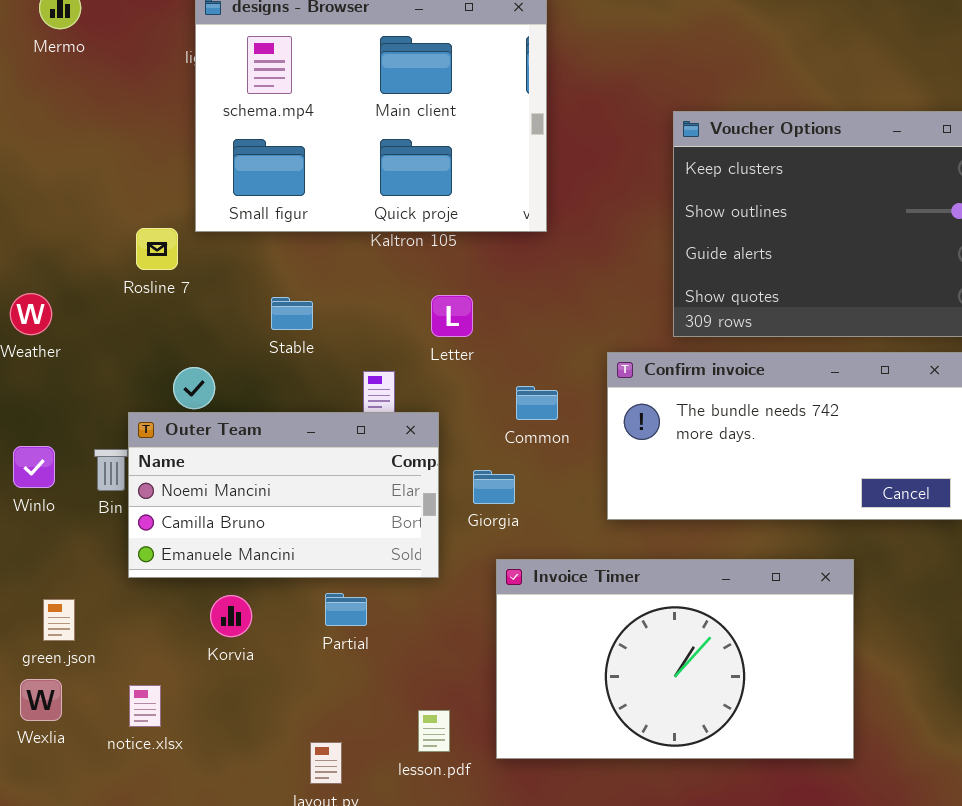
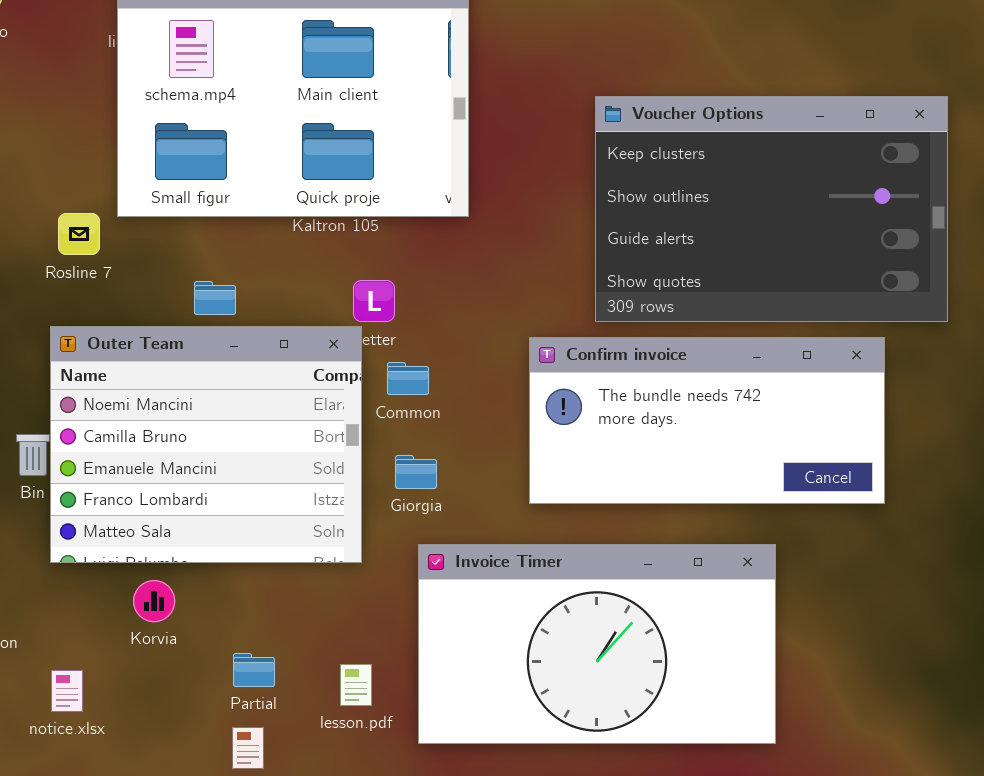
Common: [516,386,558,420] -> [387,362,429,395], moved
Outer Team: [128,412,439,578] -> [50,326,362,563], resized
Partial: [325,593,367,626] -> [233,653,275,687], moved
lesson.pdf: [418,710,450,752] -> [340,664,372,706], moved

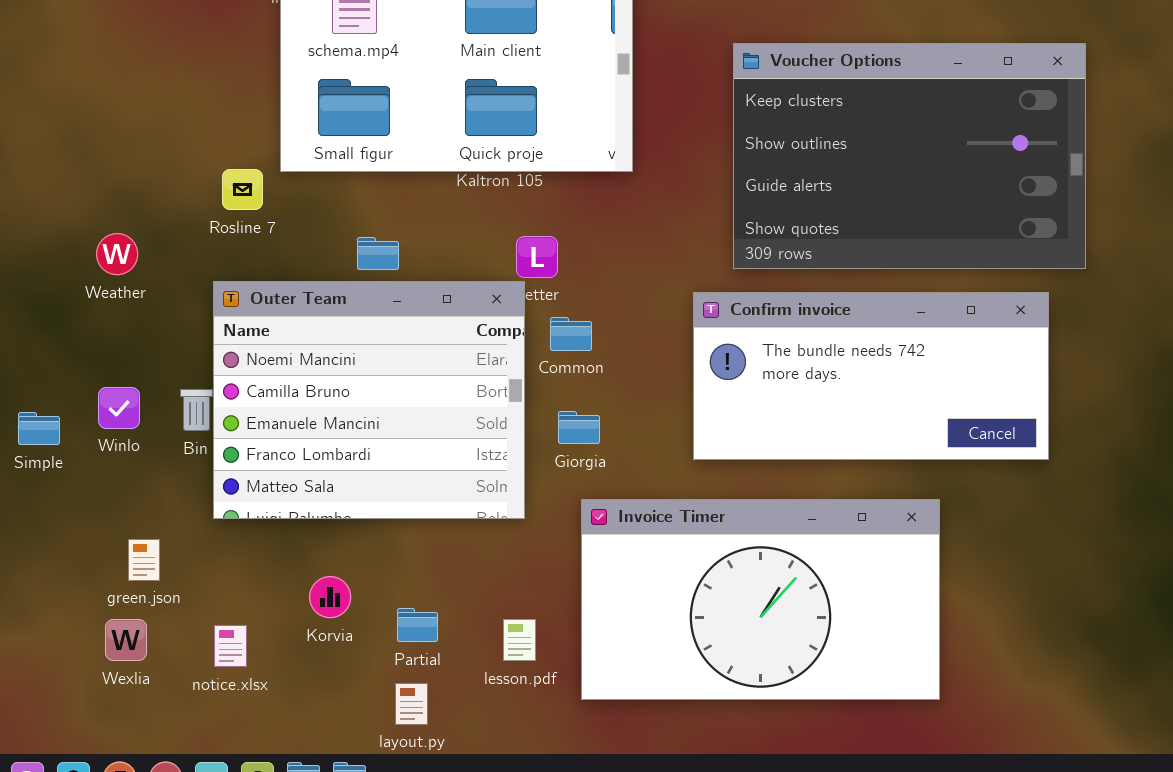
Voucher Options: [595,96,948,322] -> [733,43,1086,269], moved
Korvia: [133,580,175,622] -> [309,576,351,618], moved

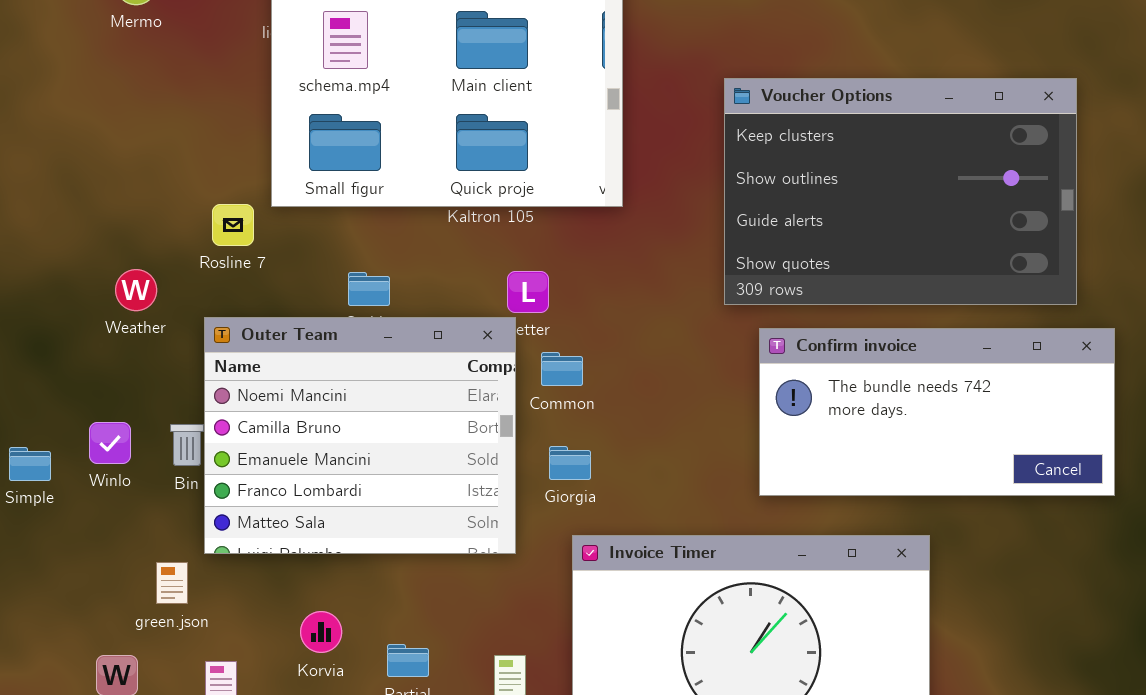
Weather: [96,233,138,275] -> [115,269,157,311], moved
Confirm invoice: [693,292,1049,460] -> [759,328,1115,496], moved
green.json: [128,539,160,581] -> [156,562,188,604], moved

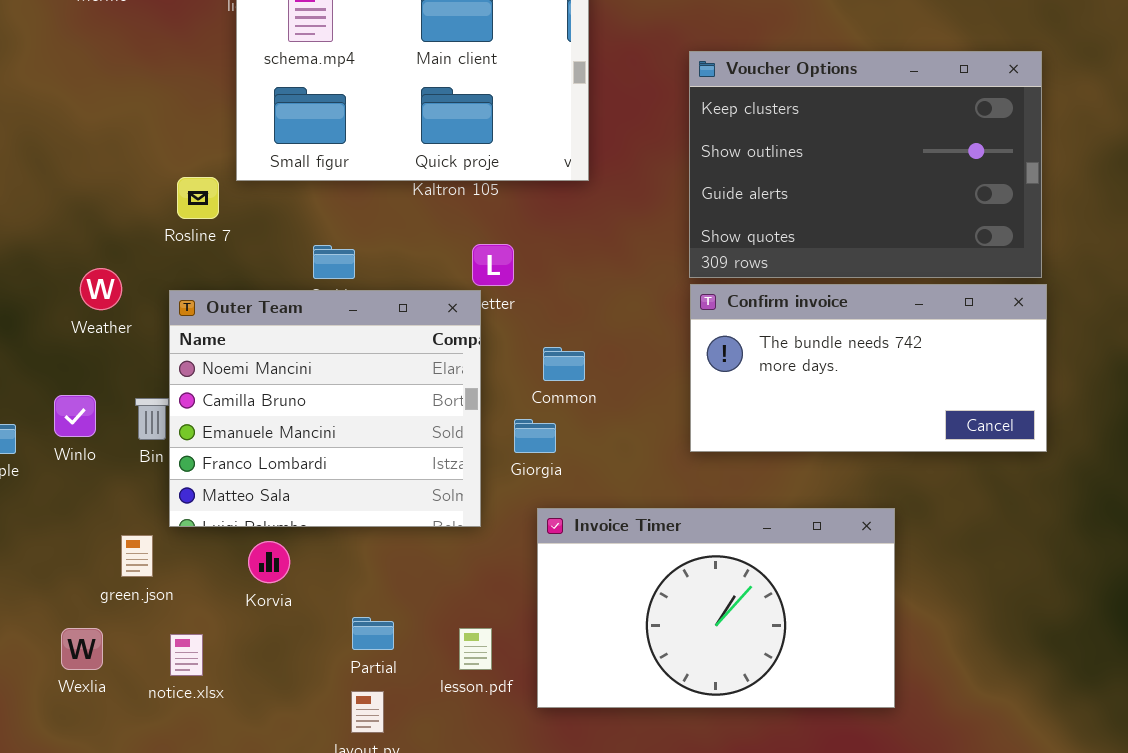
Weather: [115,269,157,311] -> [80,268,122,310], moved
Confirm invoice: [759,328,1115,496] -> [690,284,1047,452], moved
Common: [541,352,583,386] -> [543,347,585,381], moved
Korvia: [300,611,342,653] -> [248,541,290,583], moved

